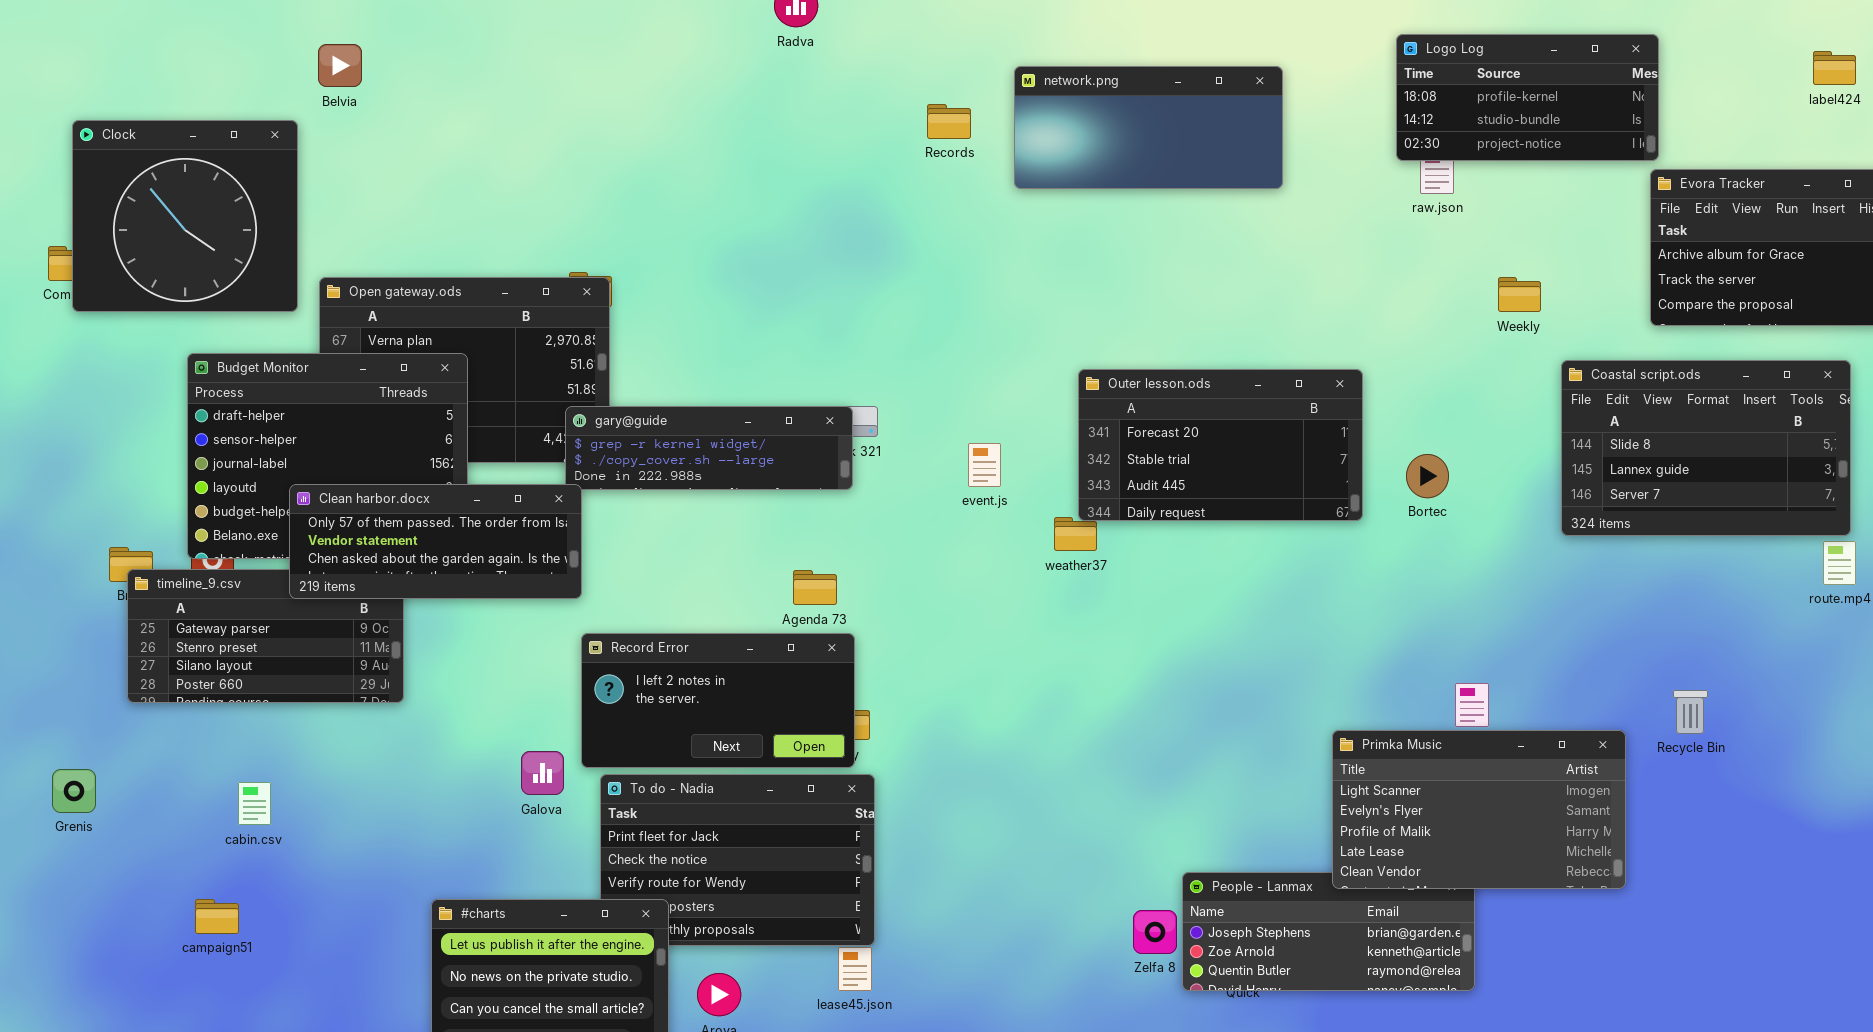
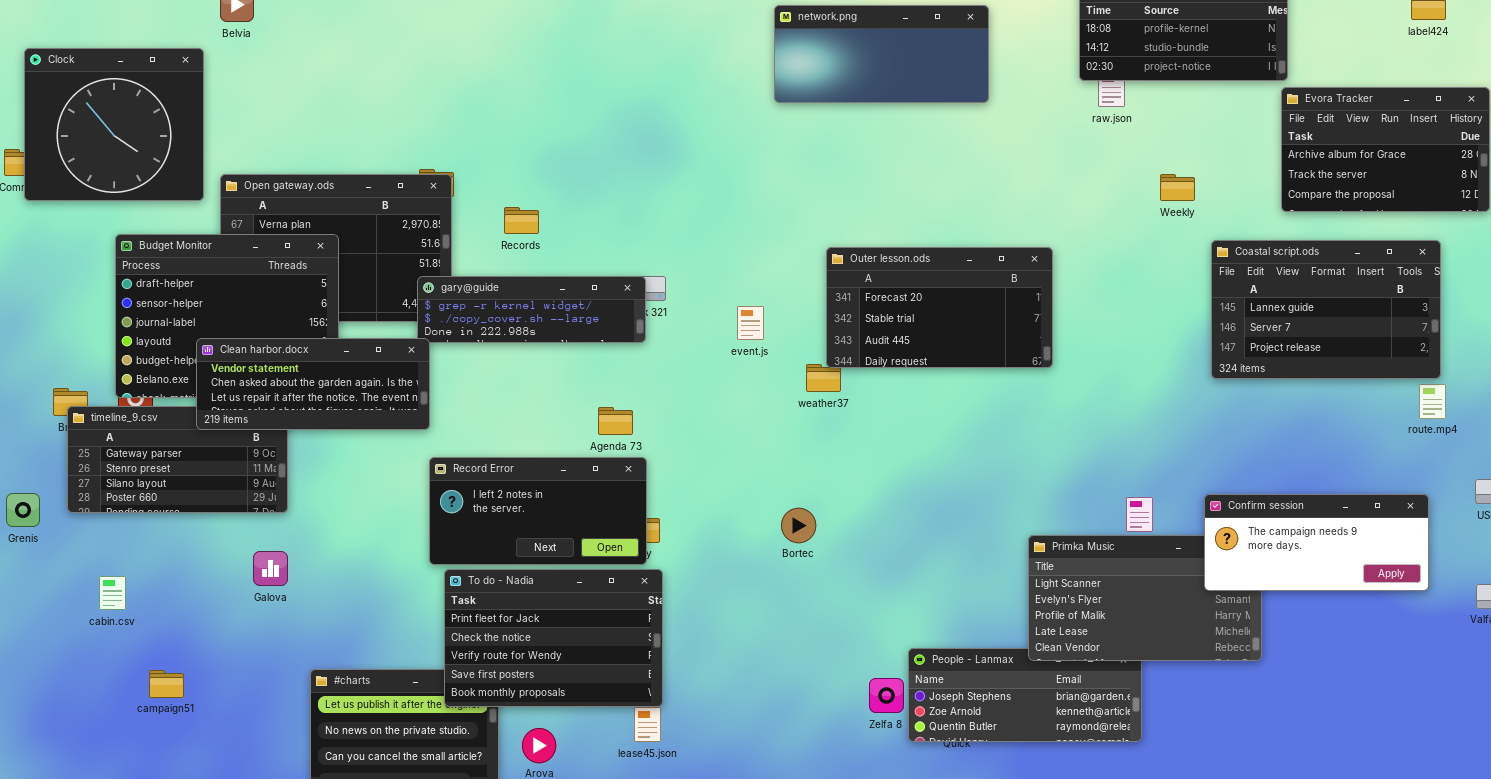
Records: [927,104,971,139] -> [504,207,539,234], moved
Coastal script.ods: [1561,360,1851,536] -> [1211,240,1441,379], scrolled down 1 row
Bortec: [1406,454,1449,498] -> [781,508,816,543], moved
Clean harbor.docx: [289,484,582,599] -> [196,338,430,430], scrolled down 1 row
Confirm session: none -> [1204,494,1429,591], opened
Galova: [521,751,564,795] -> [253,551,288,586], moved
Grenis: [52,769,96,813] -> [6,493,40,527], moved
To do - Nadia: [600,774,875,946] -> [444,569,663,707], raised
cabin.csv: [238,782,271,825] -> [99,576,126,610], moved
campaign51: [195,899,239,934] -> [149,670,184,698], moved

